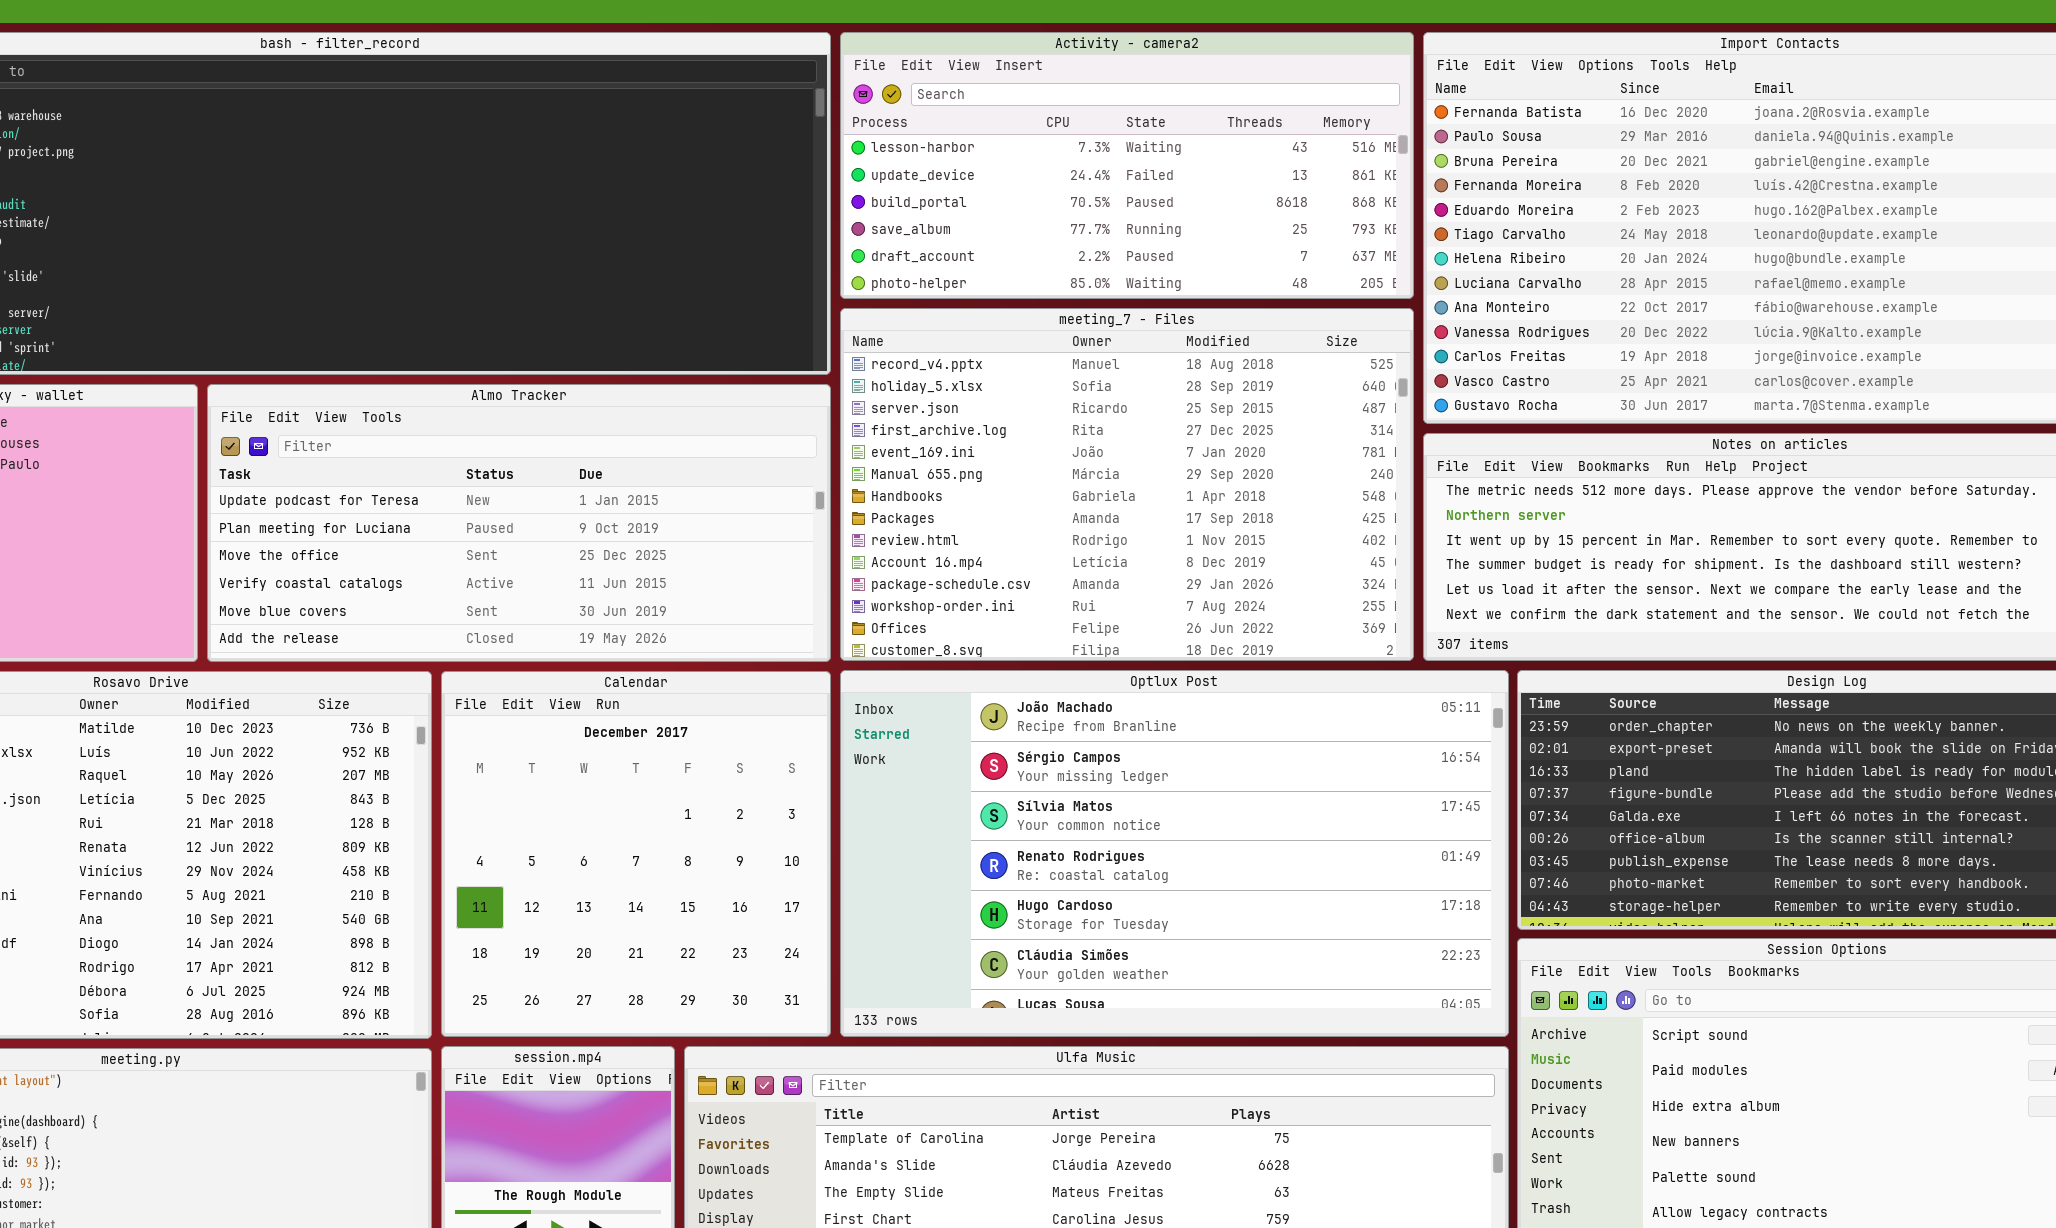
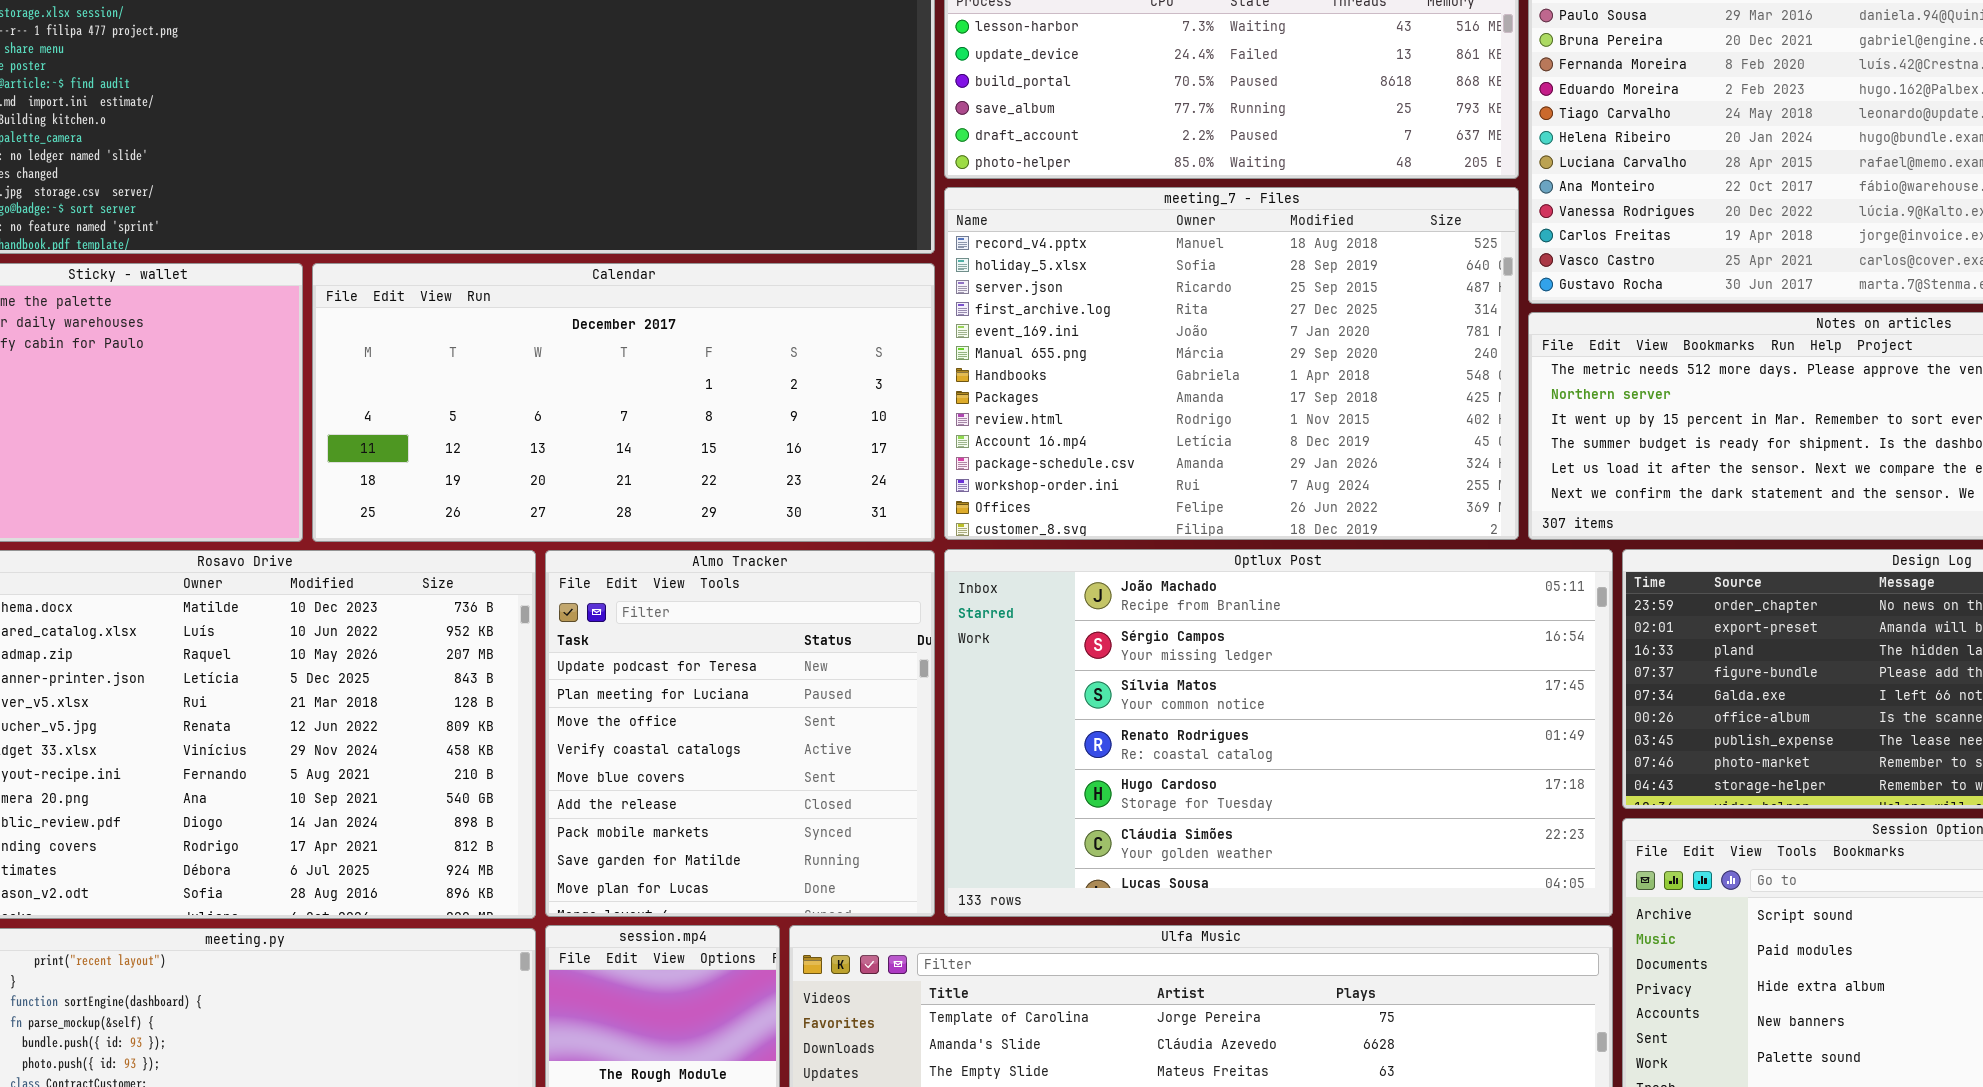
Almo Tracker: [207,384,831,662] -> [545,550,935,917], moved, resized
Calendar: [441,671,831,1037] -> [312,263,935,542], moved, resized

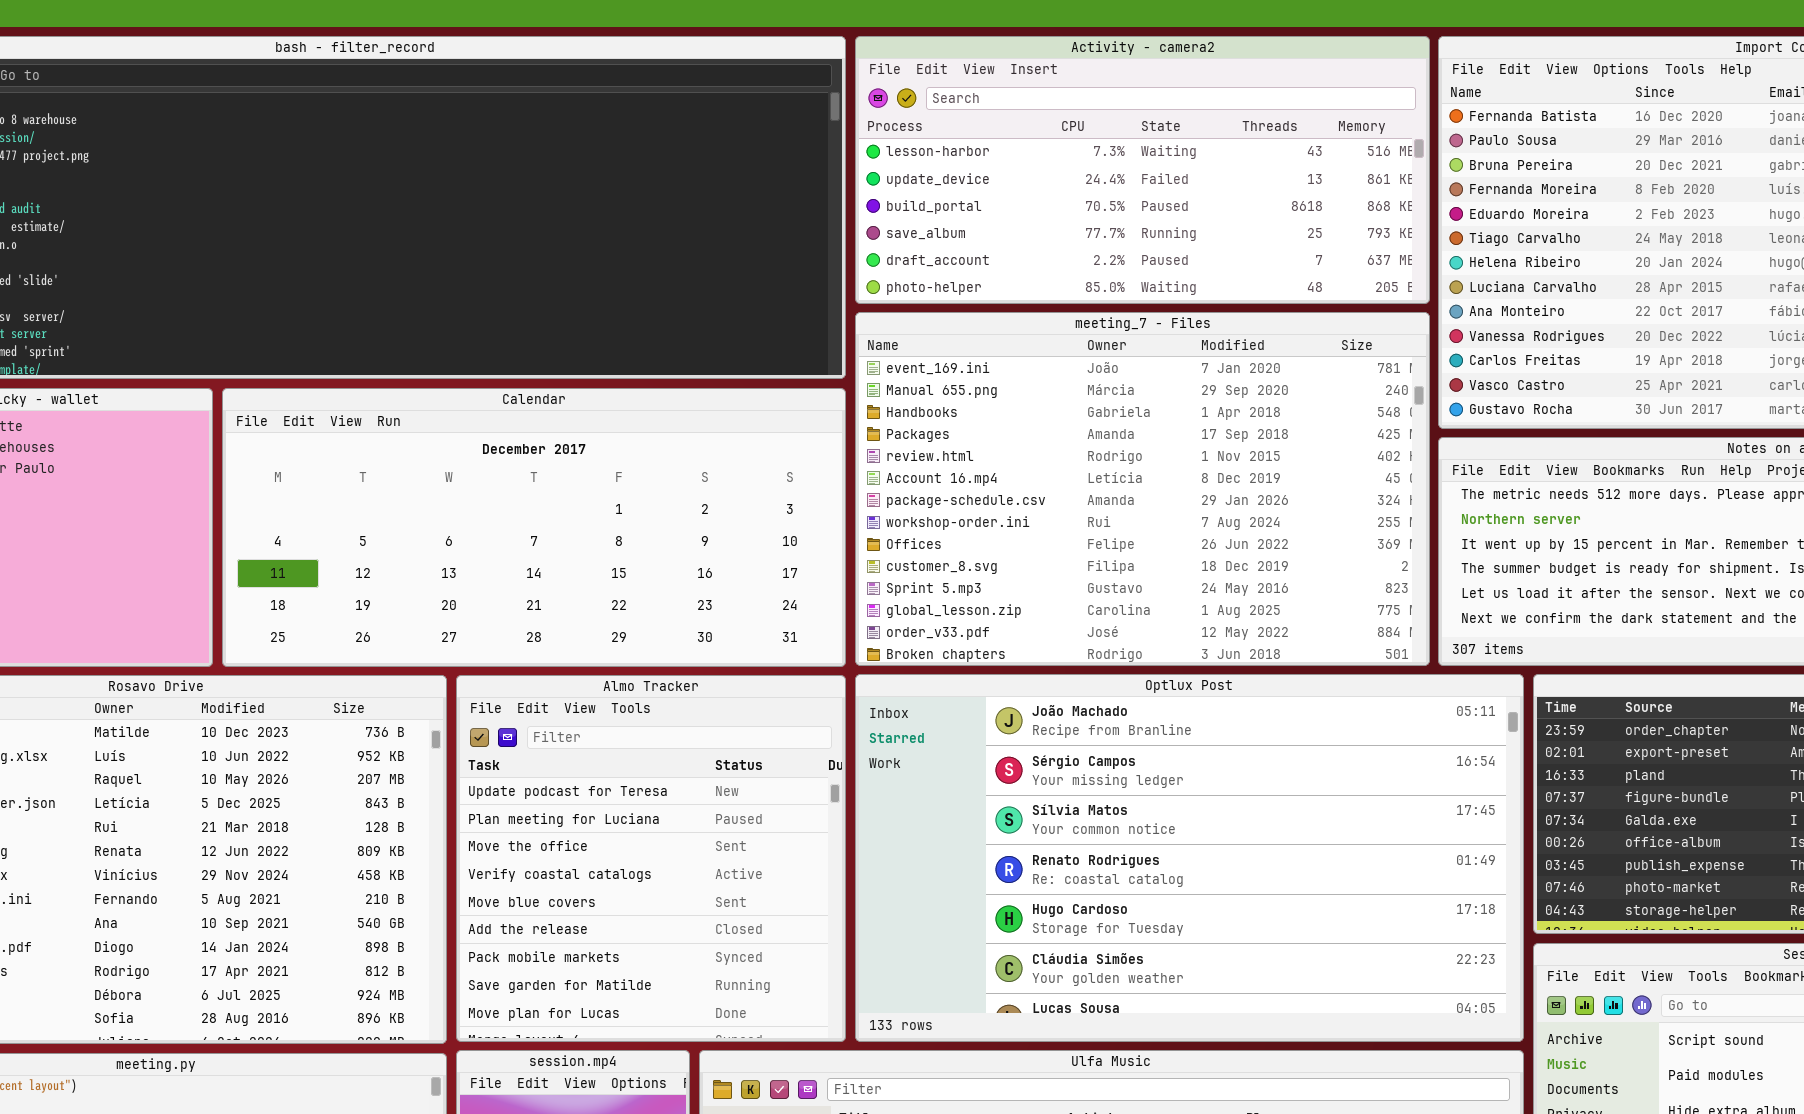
meeting_7 - Files: [944,187,1519,540] -> [855,312,1430,666], scrolled down 4 rows

